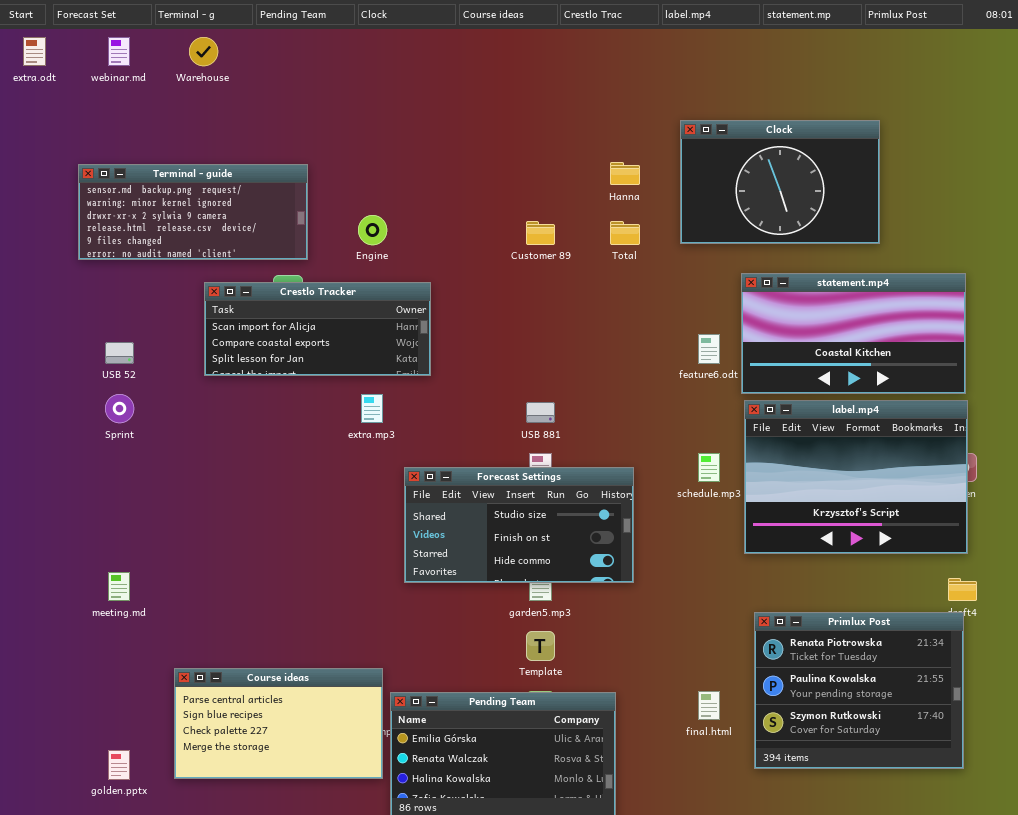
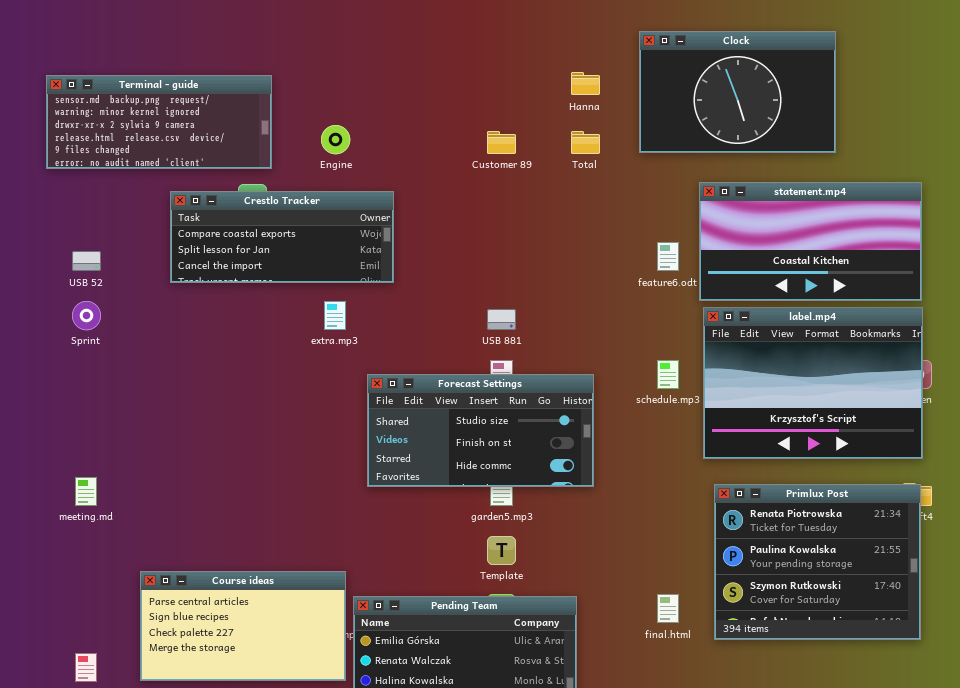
Crestlo Tracker: [204,282,431,376] -> [170,191,394,283], scrolled down 1 row
Primlux Post: [754,612,964,769] -> [714,484,921,640], moved

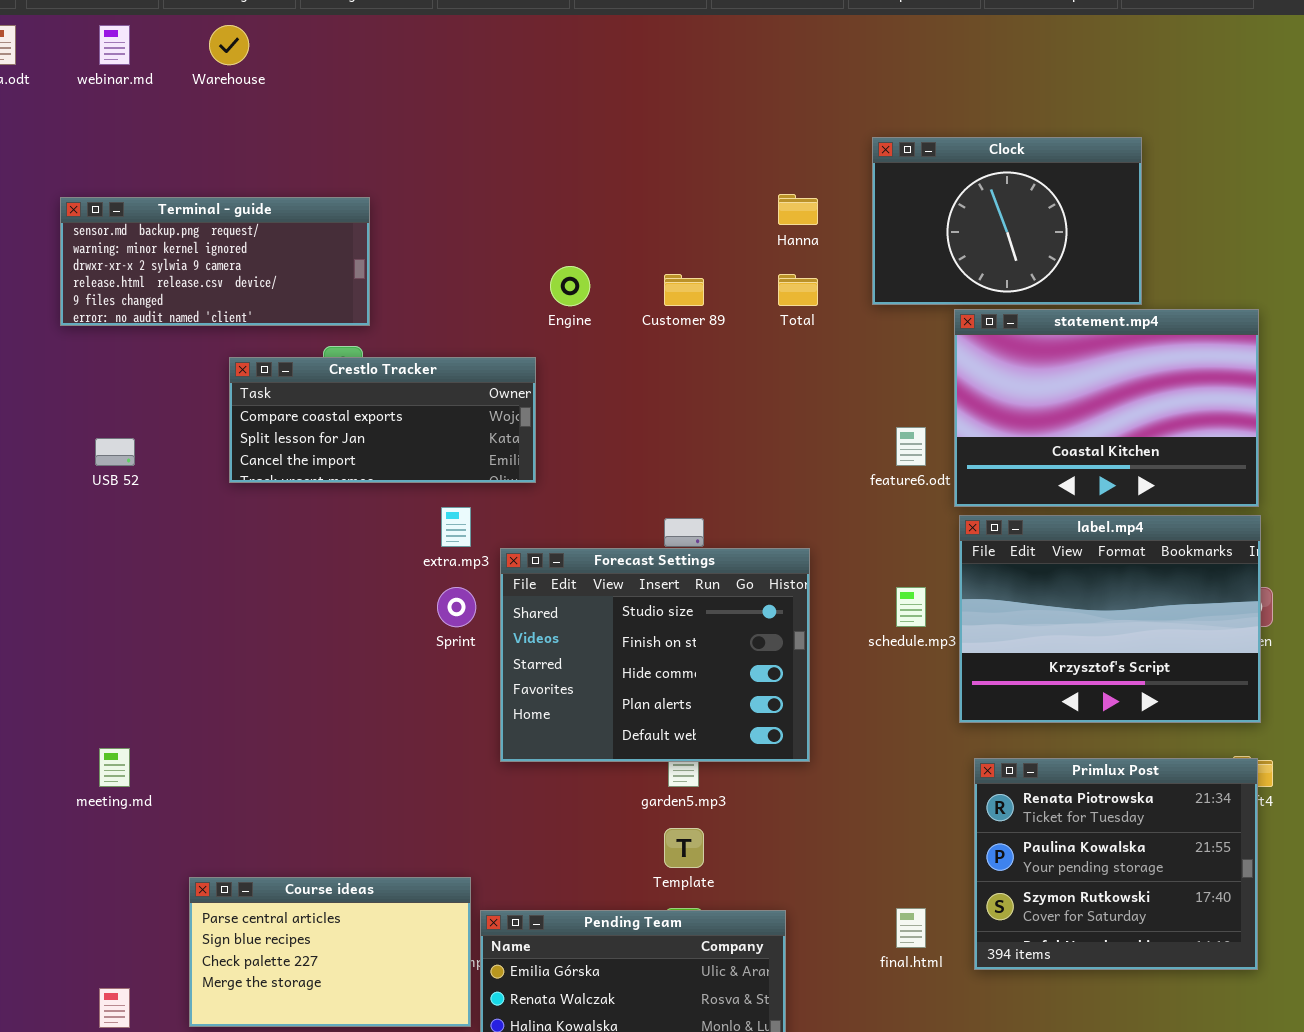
Engine: [321,125,350,154] -> [550,266,590,306], moved
statement.mp4: [699,182,922,301] -> [954,309,1259,507], resized
Sprint: [72,301,101,330] -> [437,587,476,627], moved
Forecast Settings: [367,374,594,487] -> [500,548,810,762], resized

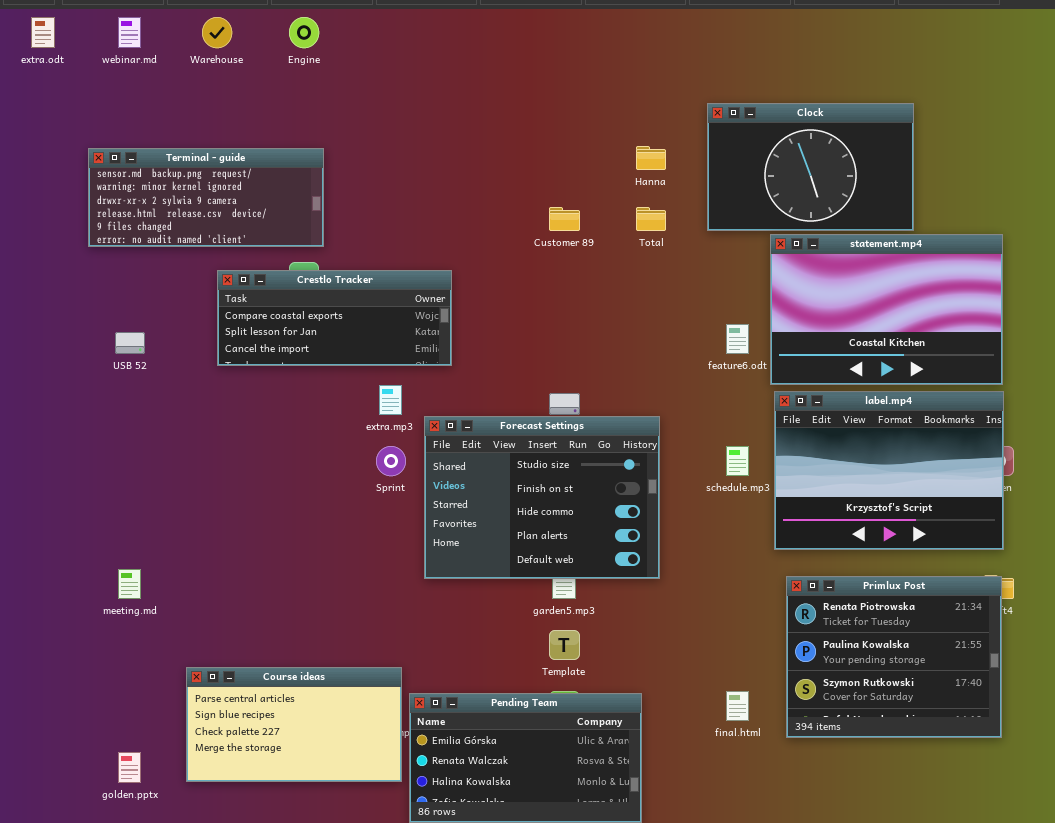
Engine: [550,266,590,306] -> [289,17,319,48], moved

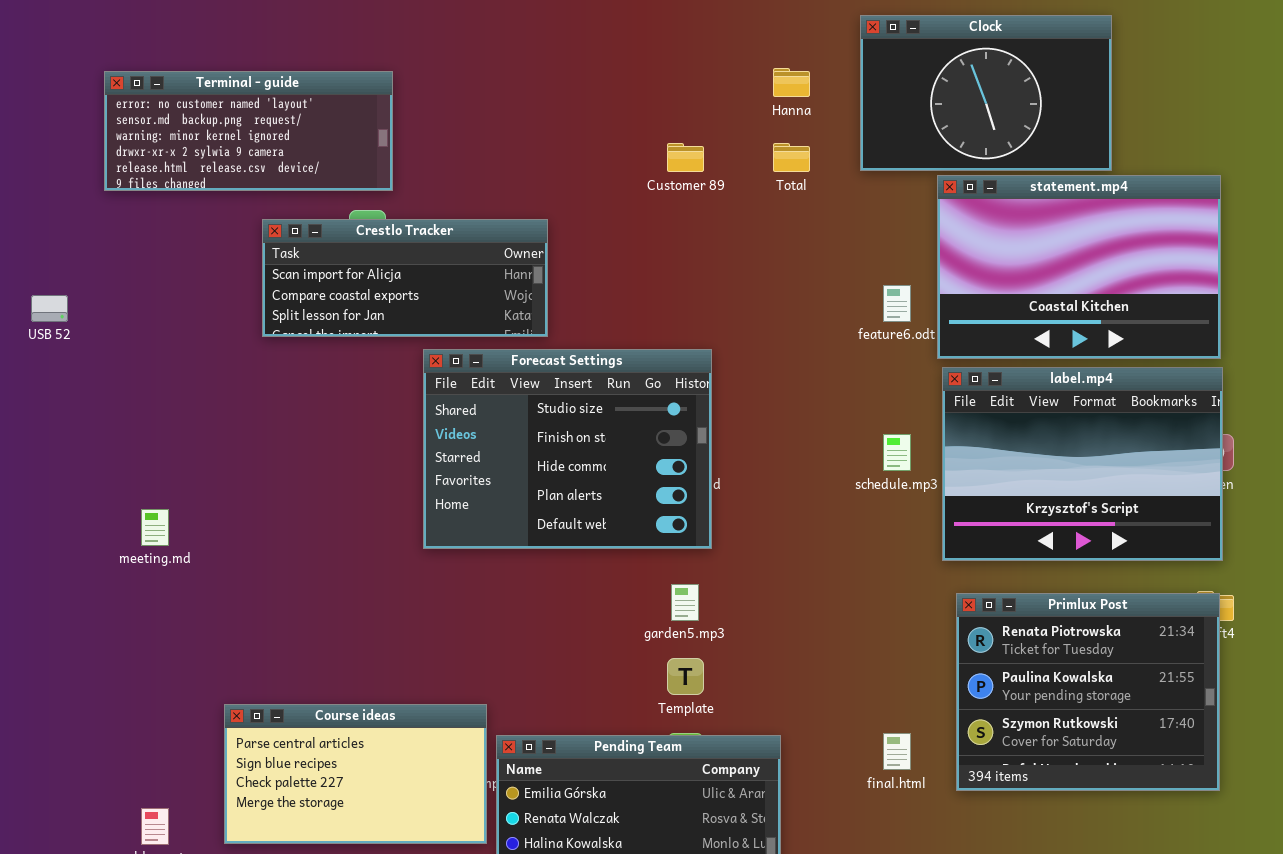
Terminal - guide: [88,148,324,247] -> [104,71,393,191], scrolled up 1 row
Crestlo Tracker: [217,270,452,366] -> [262,219,548,337], scrolled up 1 row
USB 52: [115,332,145,354] -> [31,295,68,322], moved
Forecast Settings: [424,416,660,579] -> [423,349,712,549], moved
meeting.md: [118,569,141,599] -> [141,509,169,546], moved

